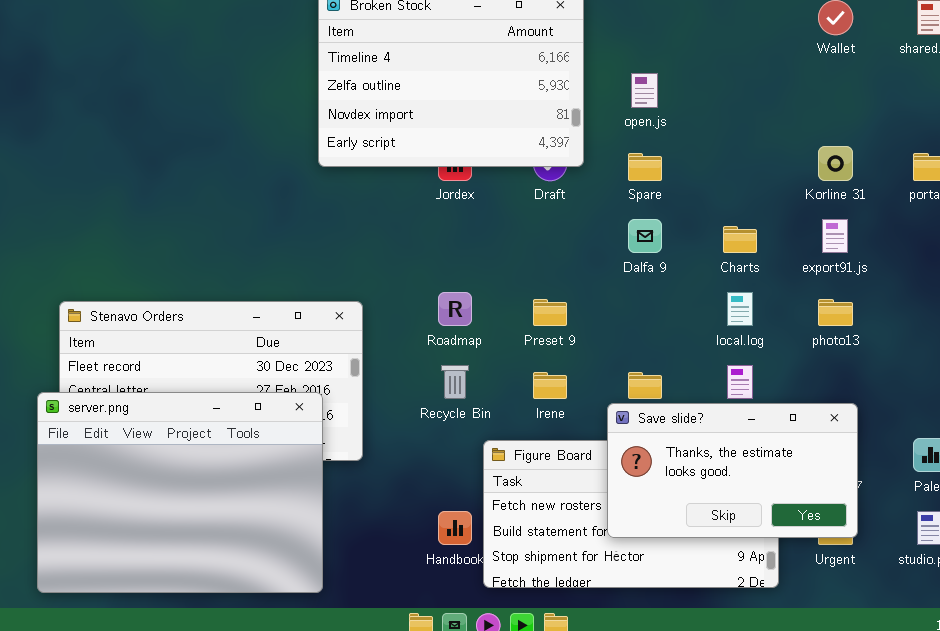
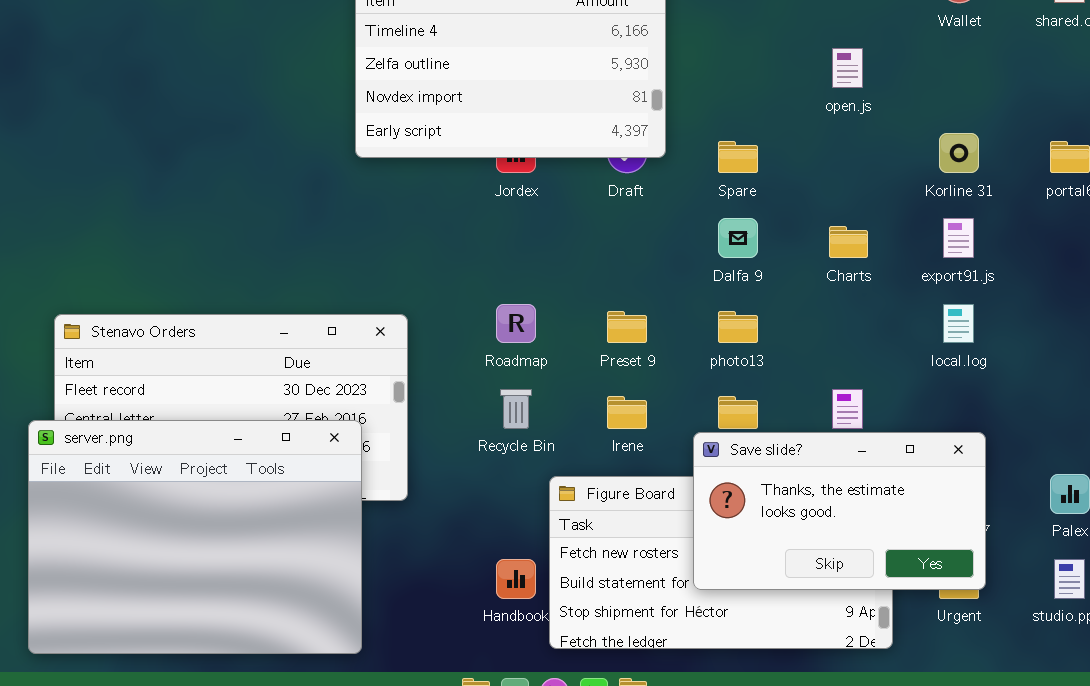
open.js: [631,73,658,108] -> [832,48,863,88], moved
local.log: [727,292,753,326] -> [943,304,974,343], moved
photo13: [818,299,853,326] -> [718,311,758,343], moved

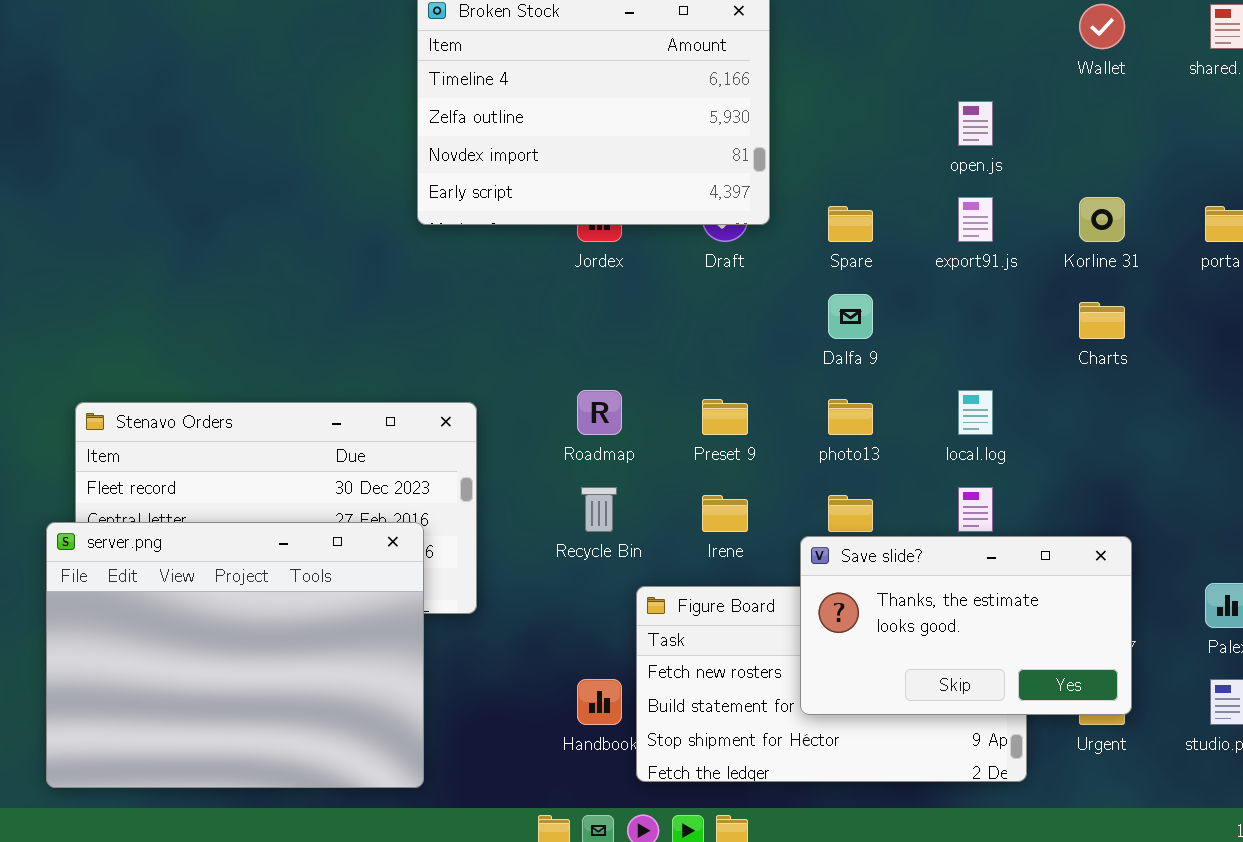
export91.js: [943,218,974,258] -> [958,197,993,242], moved
Charts: [829,226,868,258] -> [1079,302,1125,339], moved
local.log: [943,304,974,343] -> [958,390,993,435], moved

